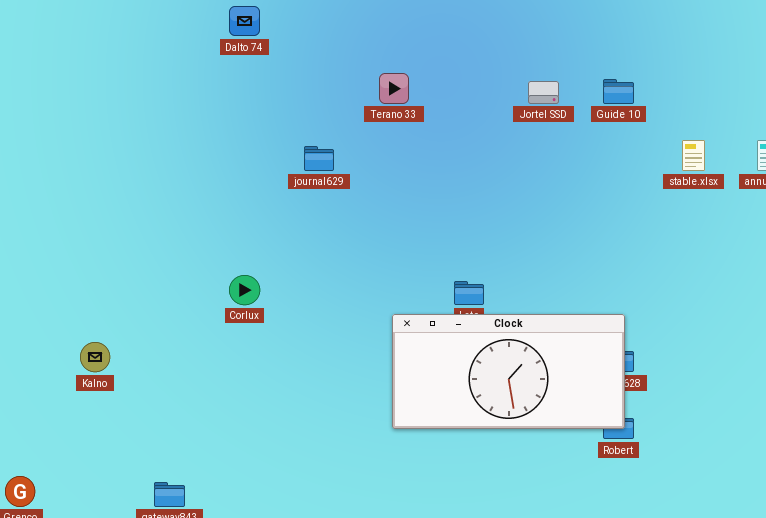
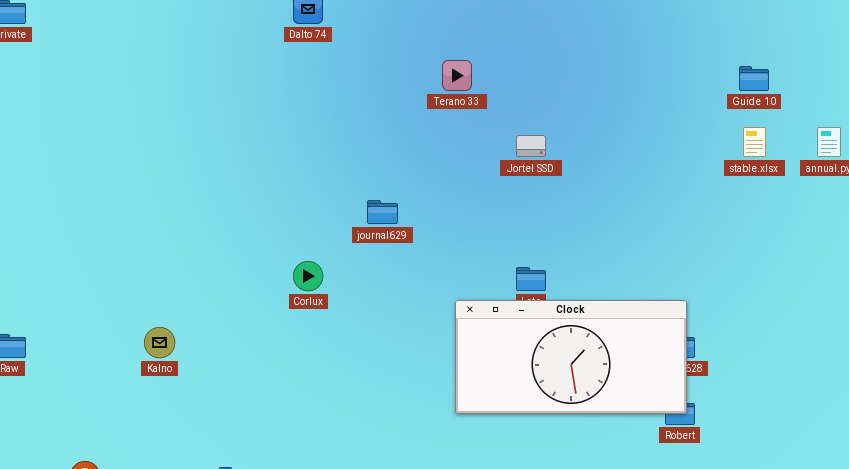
Guide 10: [603,79,634,104] -> [739,66,769,91], moved
Jortel SSD: [528,81,559,104] -> [516,135,546,157], moved
journal629: [304,146,334,171] -> [367,200,398,224], moved

